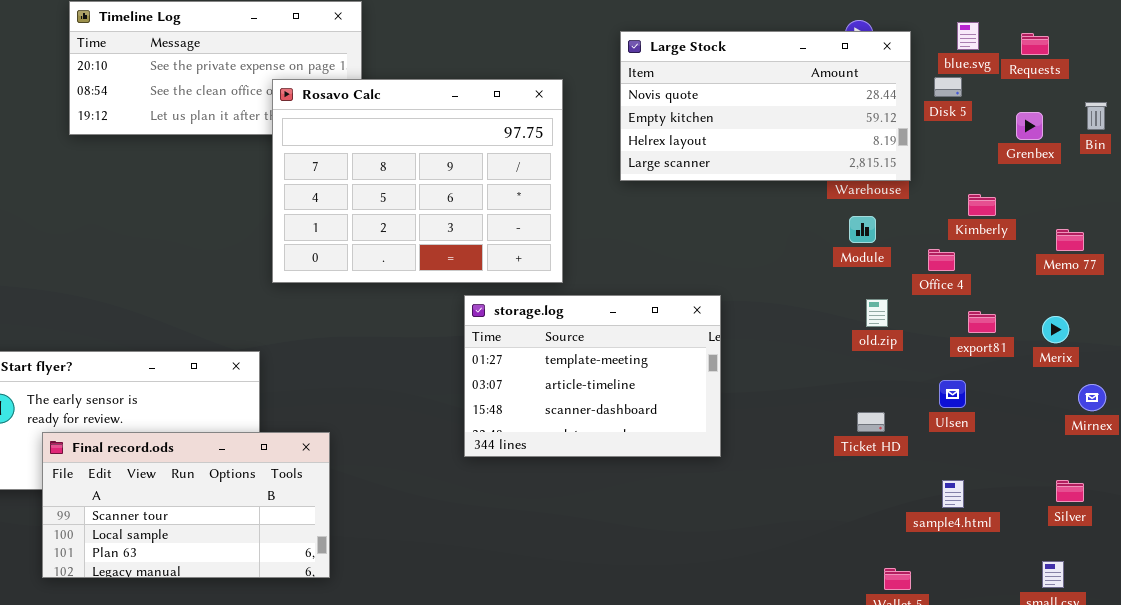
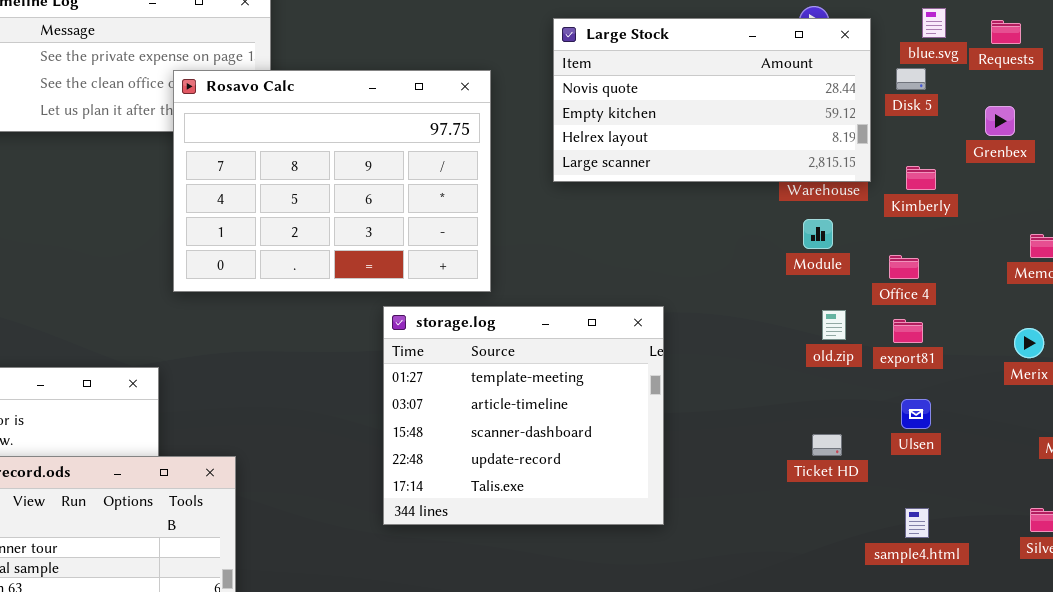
Kimberly: [968,194,996,216] -> [906,166,936,190], moved
storage.log: [464,295,721,457] -> [383,306,664,525], resized
export81: [968,311,996,333] -> [893,319,923,343], moved

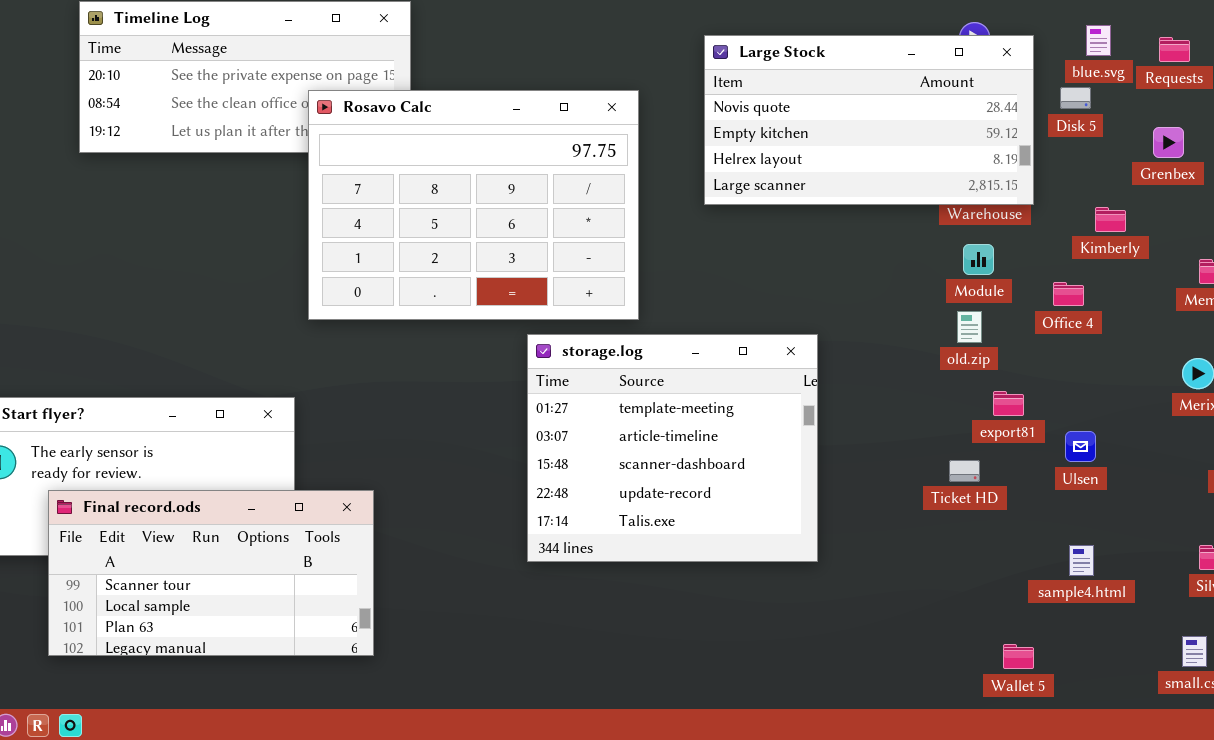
Kimberly: [906,166,936,190] -> [1095,207,1126,232], moved
old.zip: [822,310,846,340] -> [957,311,982,343], moved
export81: [893,319,923,343] -> [993,391,1024,416], moved
Ticket HD: [812,434,842,456] -> [949,460,980,482], moved

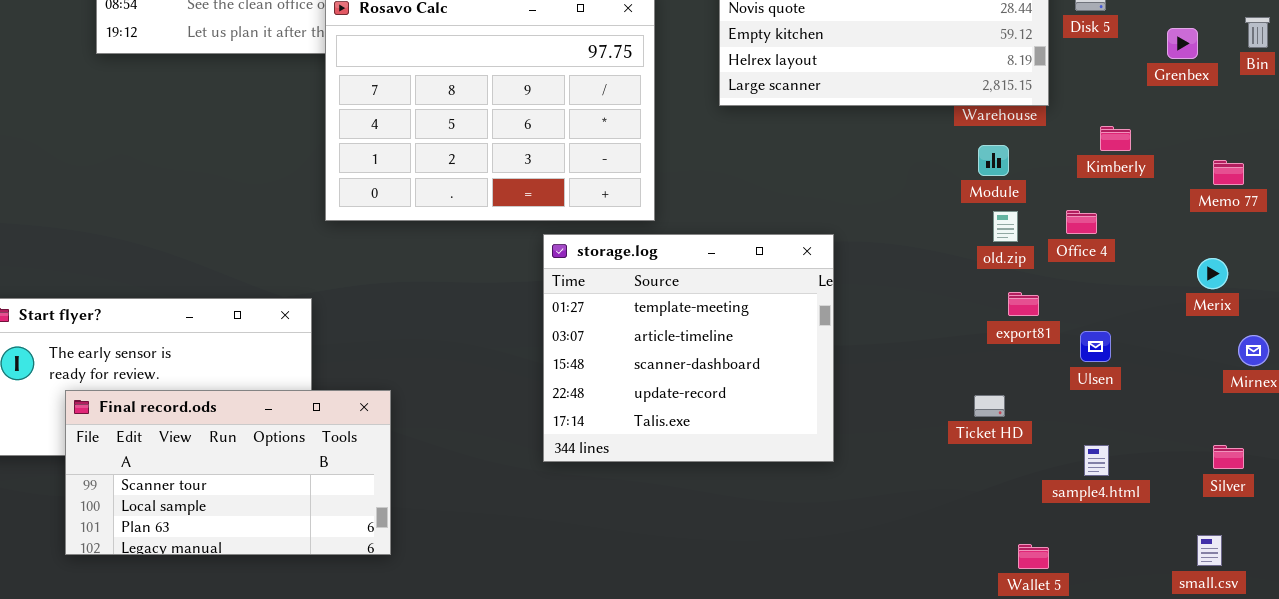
Kimberly: [1095,207,1126,232] -> [1100,126,1131,151], moved
Office 4: [1053,282,1084,306] -> [1066,210,1097,234], moved
old.zip: [957,311,982,343] -> [993,211,1018,242], moved
Ticket HD: [949,460,980,482] -> [974,395,1005,417], moved

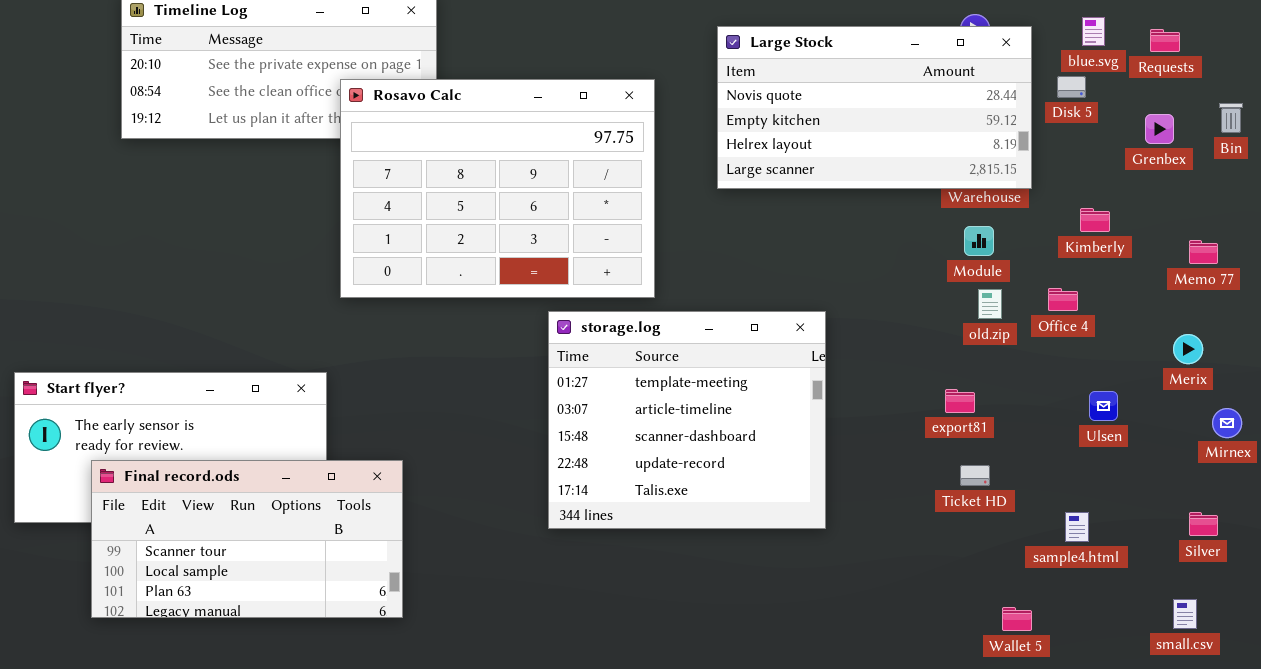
export81: [1008,292,1039,316] -> [945,389,975,413], moved
Ulsen: [1080,331,1111,362] -> [1089,391,1118,421], moved

